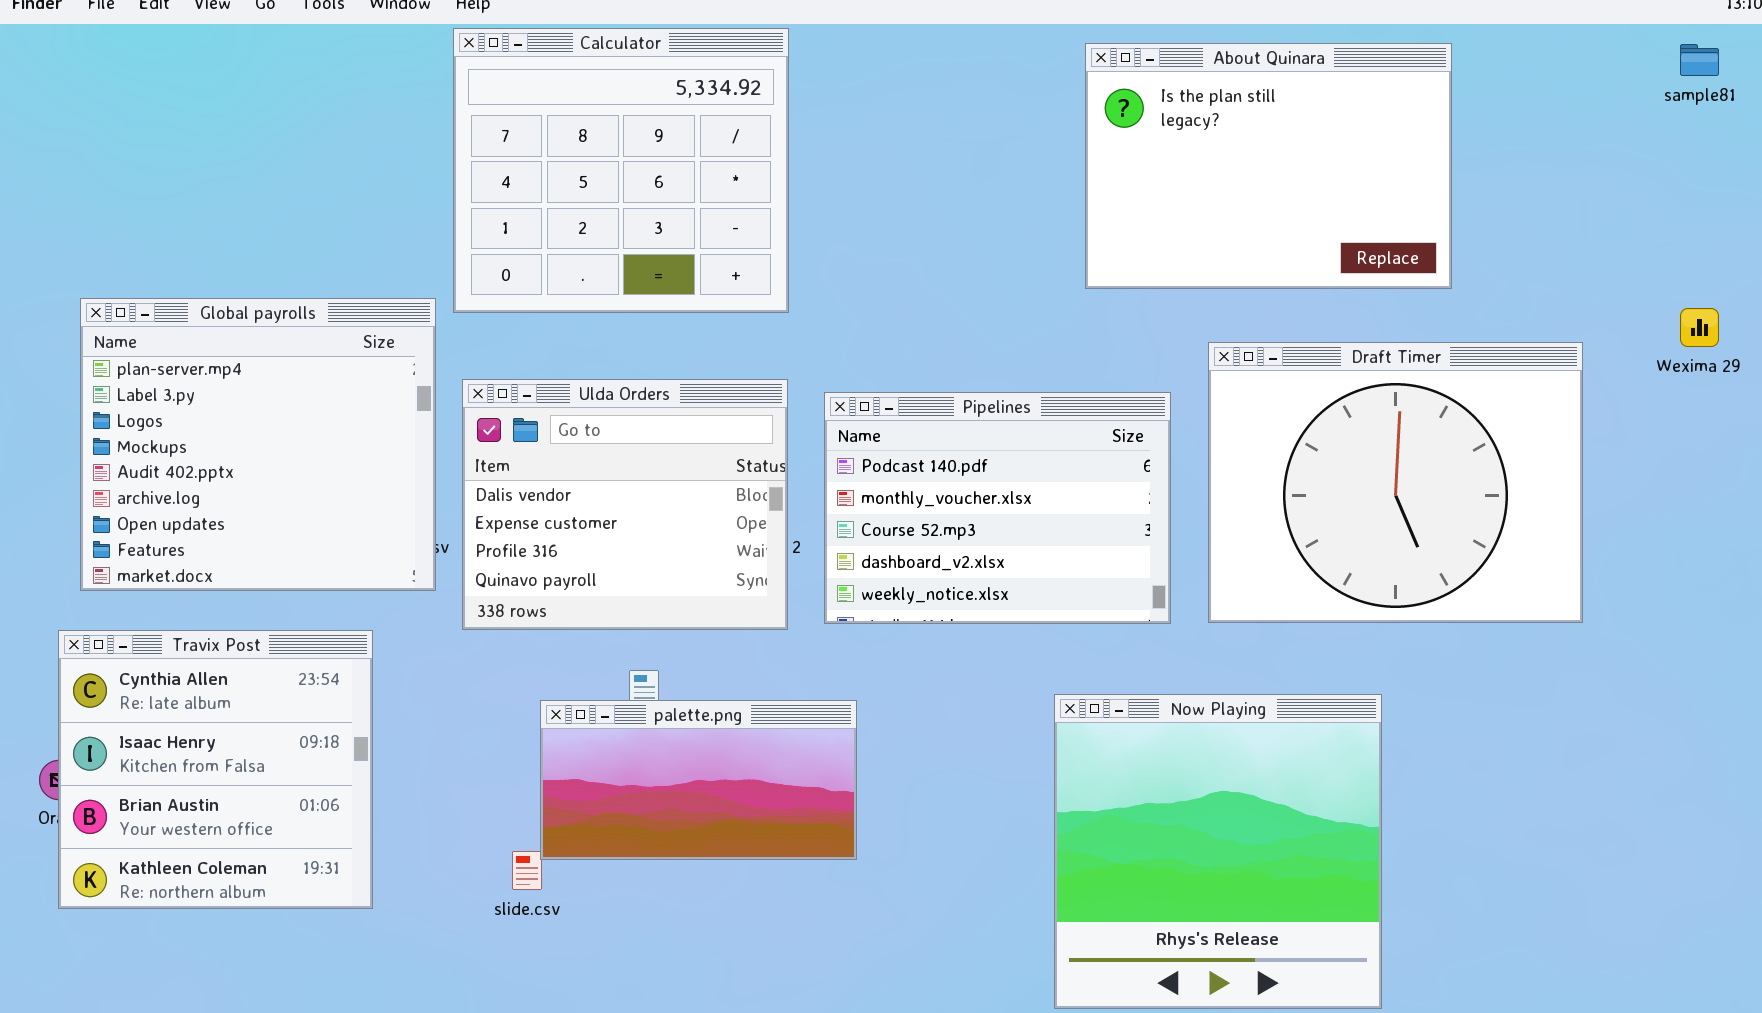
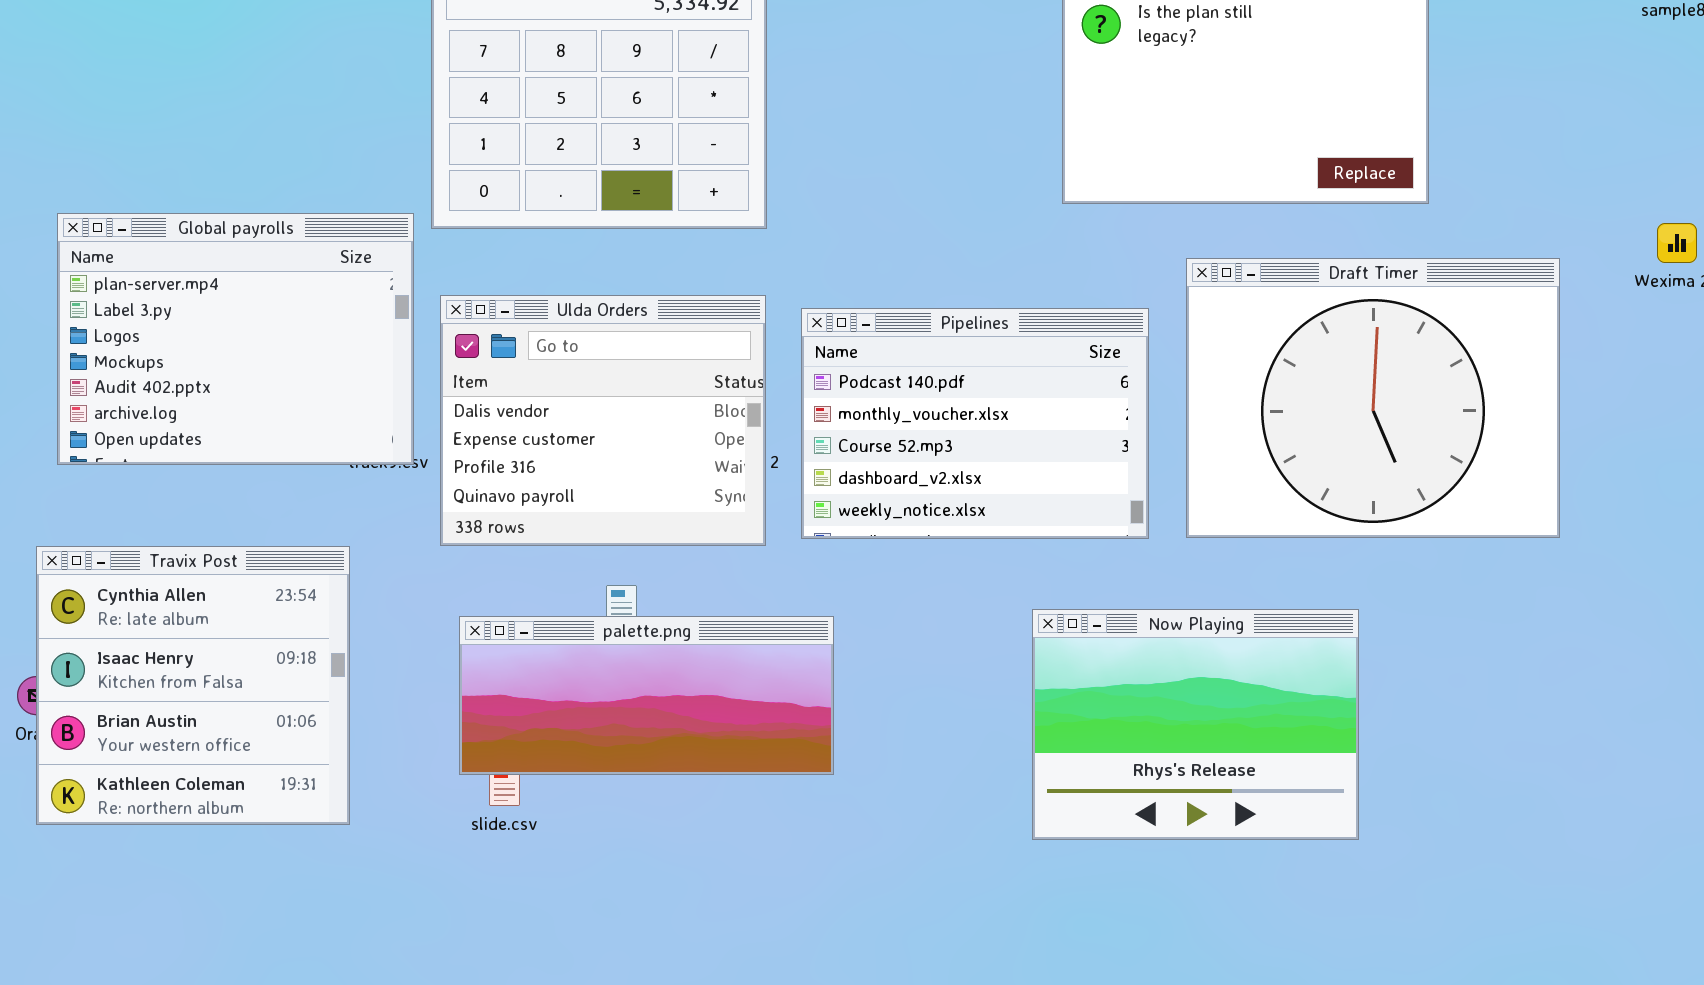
Global payrolls: [80,298,436,591] -> [57,213,414,465], resized
Now Playing: [1054,694,1382,1009] -> [1032,609,1359,840], resized
palette.png: [540,700,857,860] -> [459,616,834,775], resized

